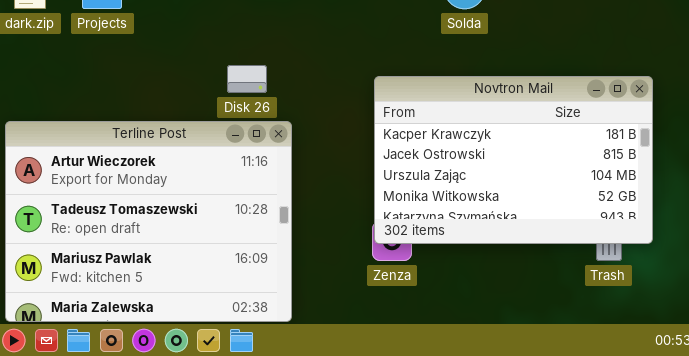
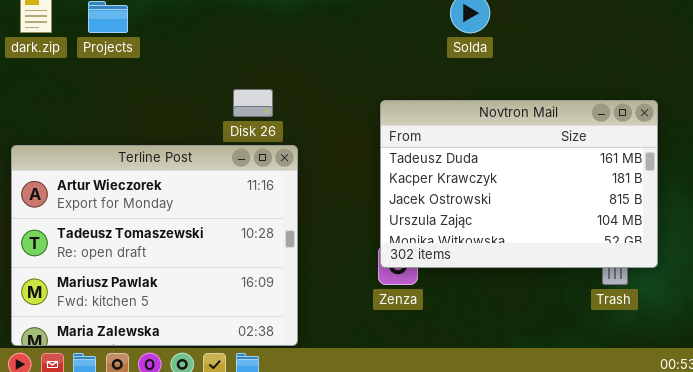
Novtron Mail: [374,76,653,244] -> [380,100,658,268], scrolled up 1 row

